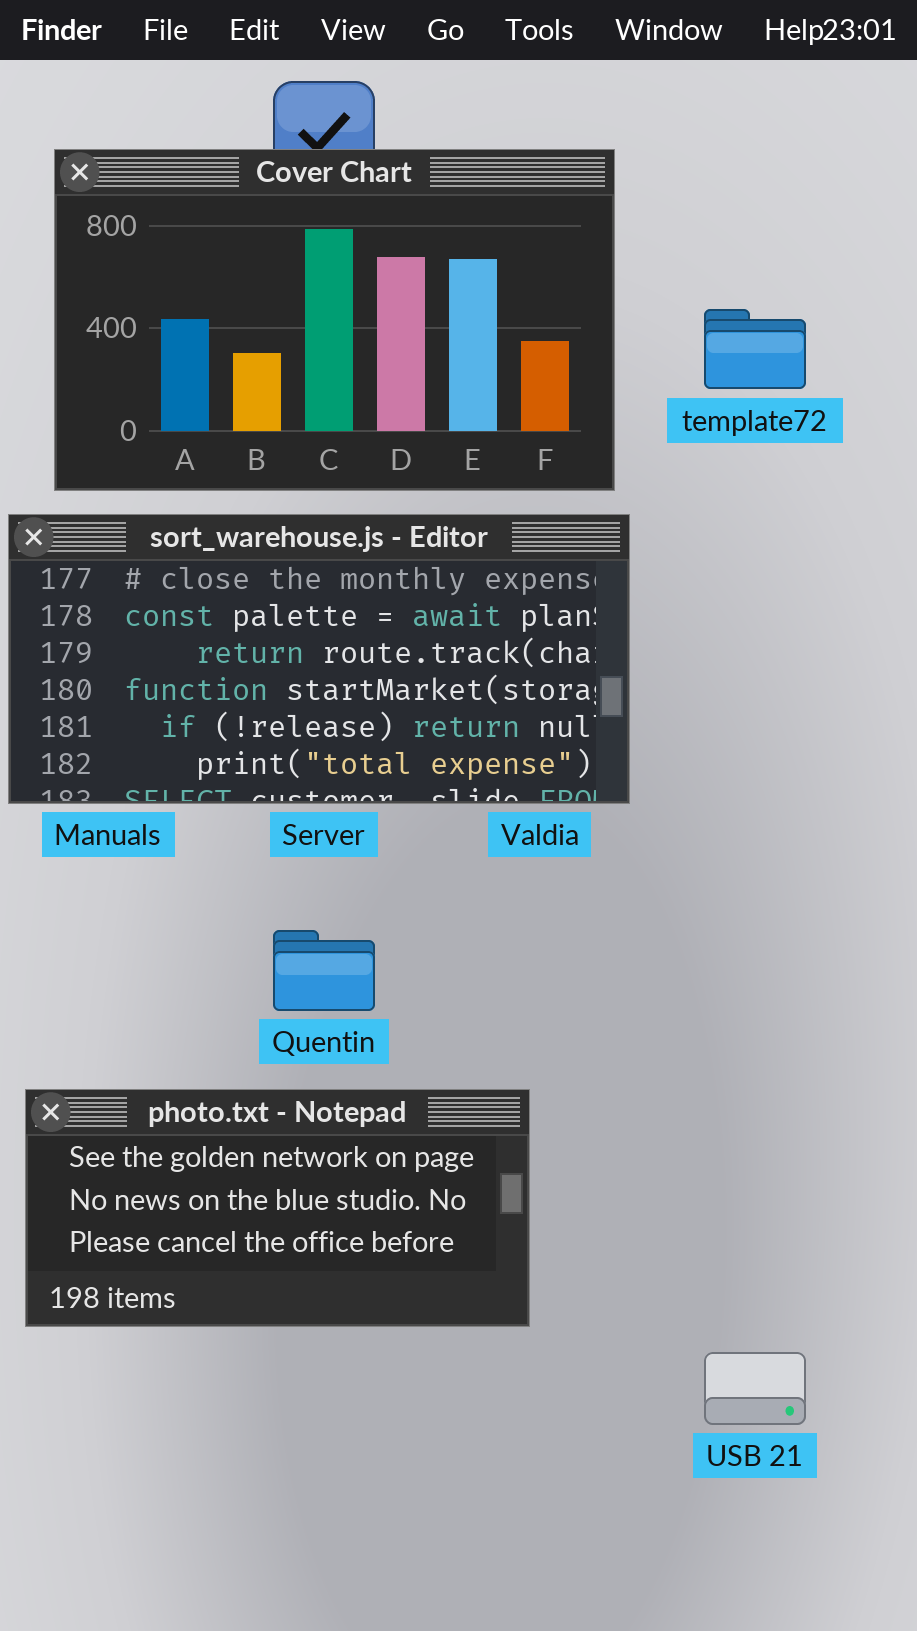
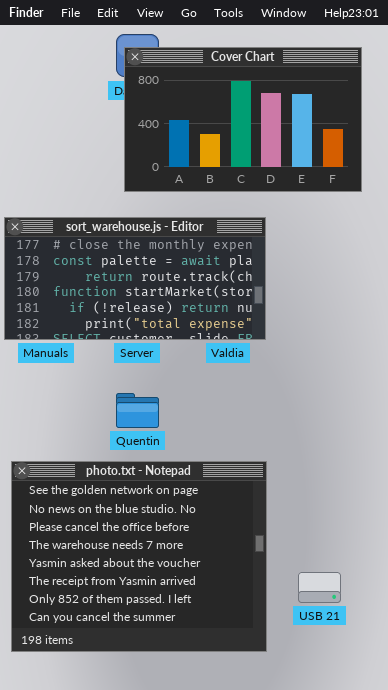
Cover Chart: [54,149,615,491] -> [124,47,362,192], moved
photo.txt - Notepad: [25,1089,530,1327] -> [11,461,267,652], resized

